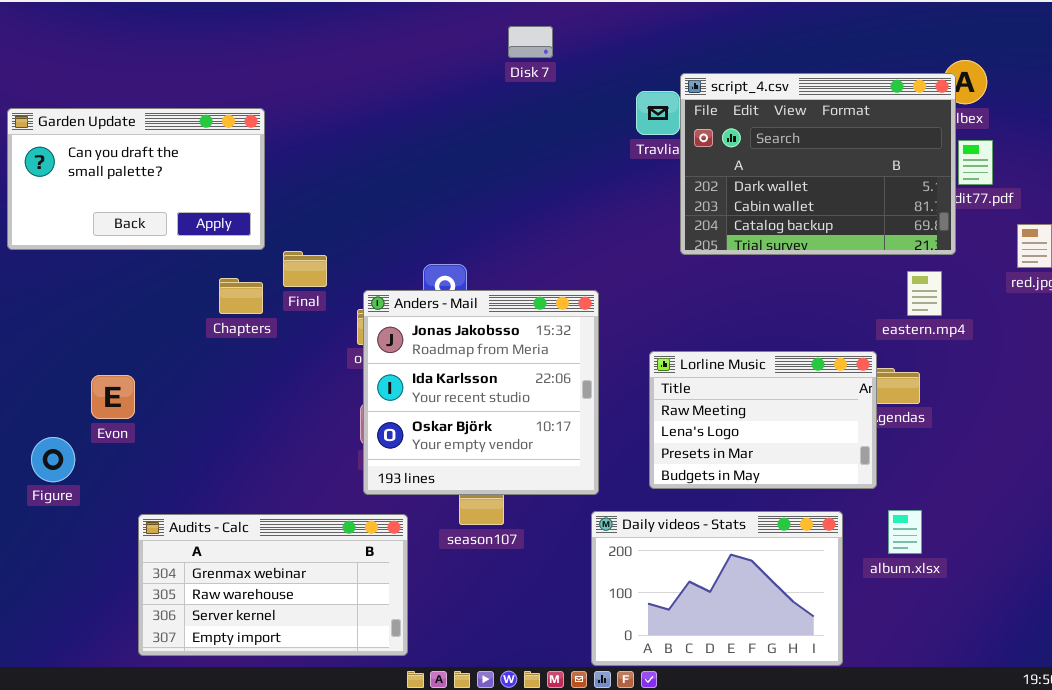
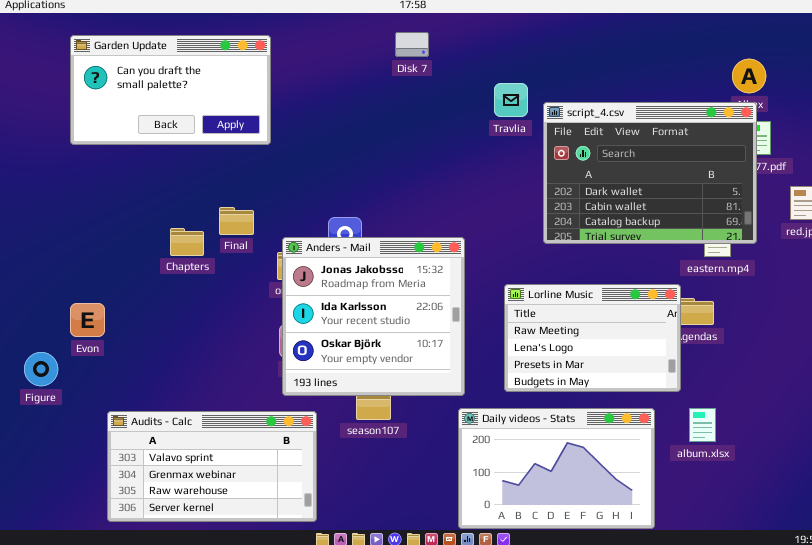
script_4.csv: [680,73,956,255] -> [543,102,757,244], moved
Garden Update: [7,108,265,250] -> [70,35,271,145], moved
Audits - Calc: [138,514,408,656] -> [107,411,317,522], scrolled up 1 row

